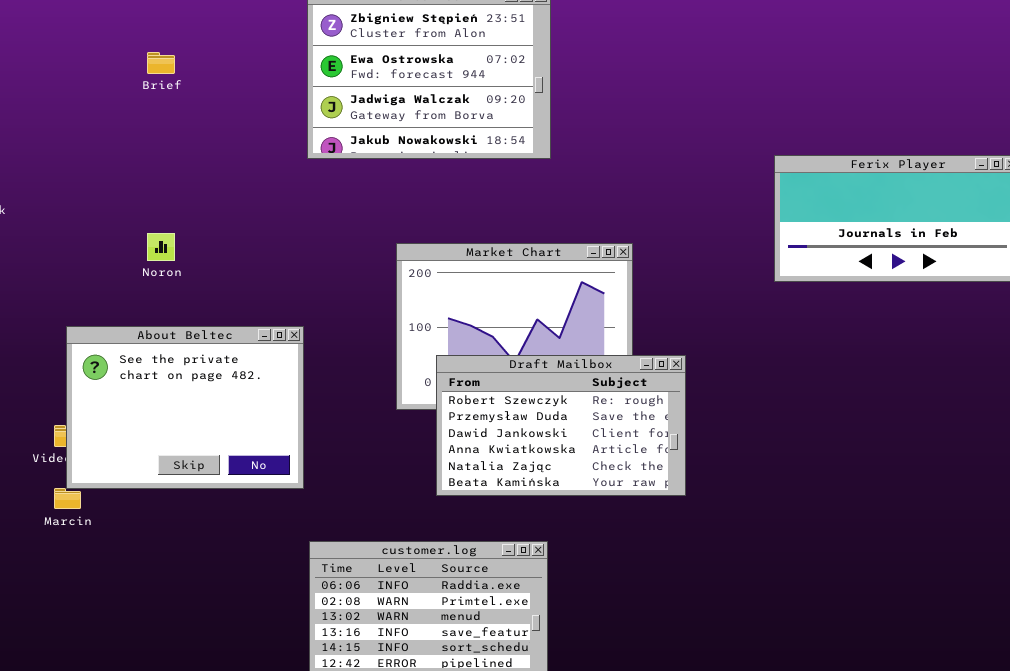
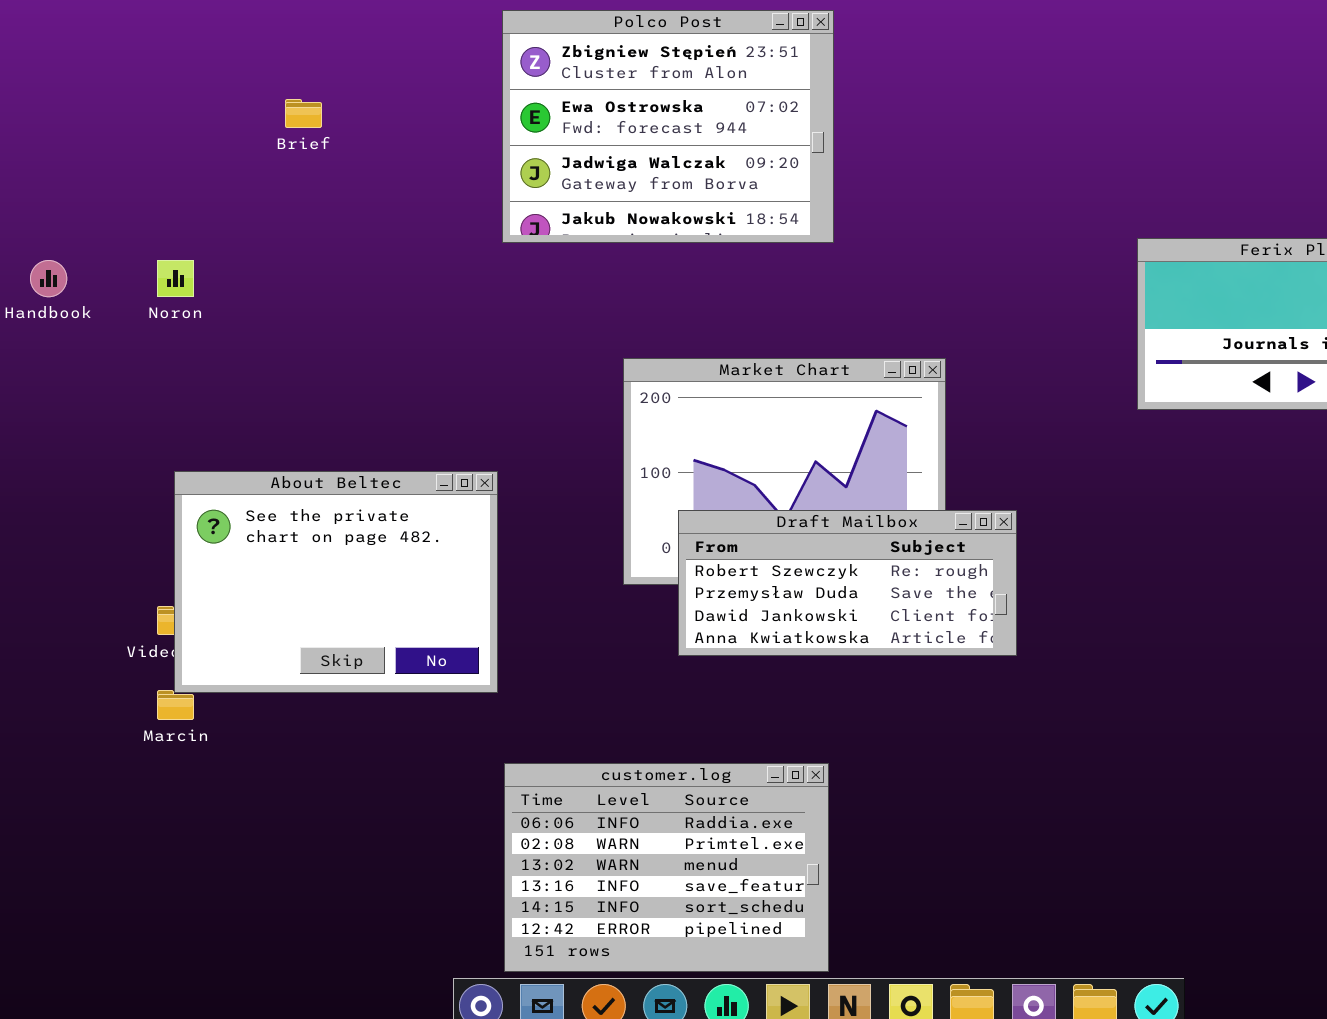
Noron: [147,233,175,261] -> [157,260,194,297], moved
Draft Mailbox: [436,355,686,496] -> [678,510,1017,656], resized

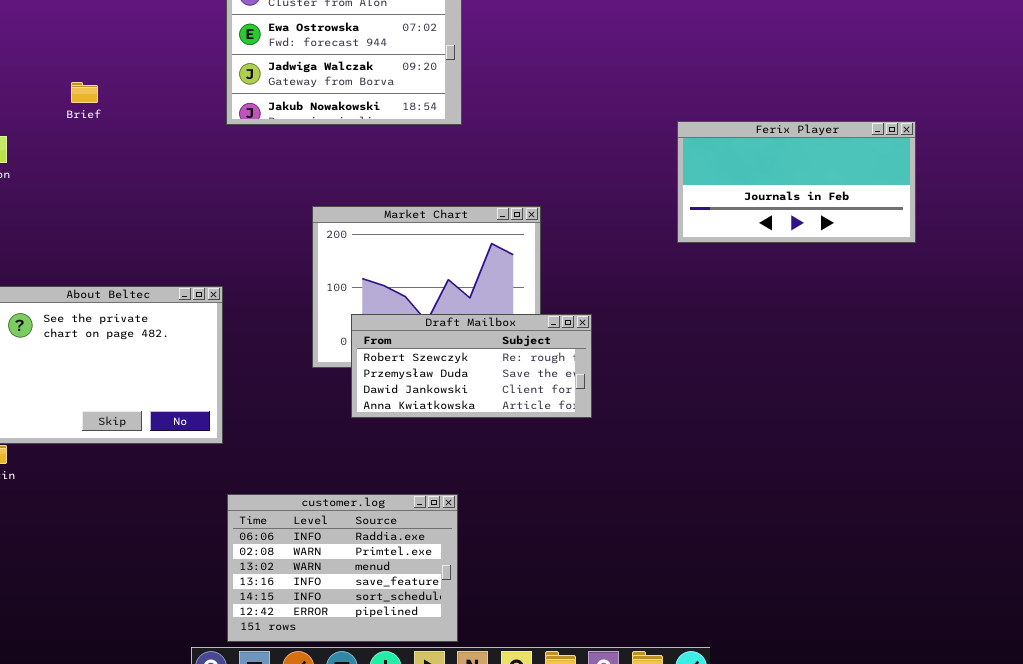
Brief: [285,99,322,128] -> [71,82,98,103], moved

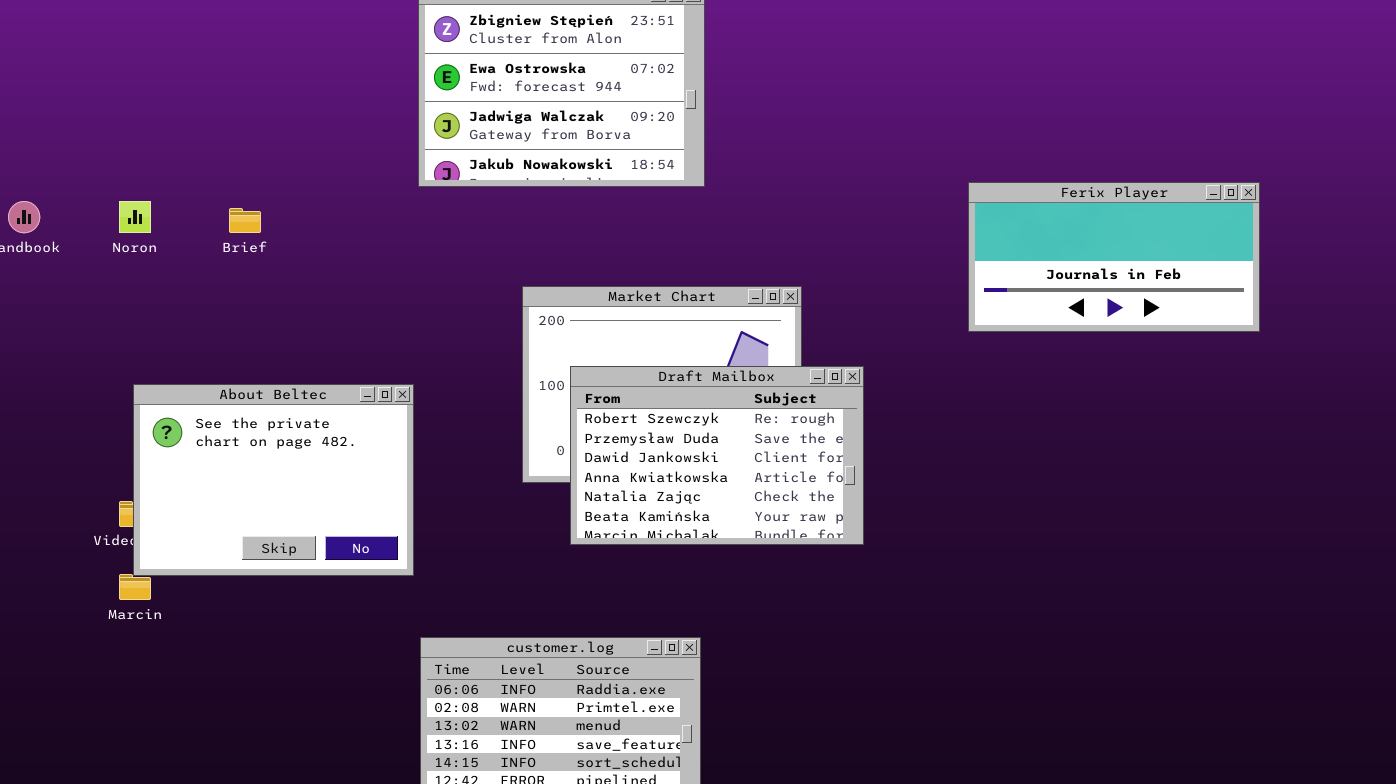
Brief: [71,82,98,103] -> [229,208,261,233], moved
Draft Mailbox: [351,314,592,418] -> [570,366,864,545], resized

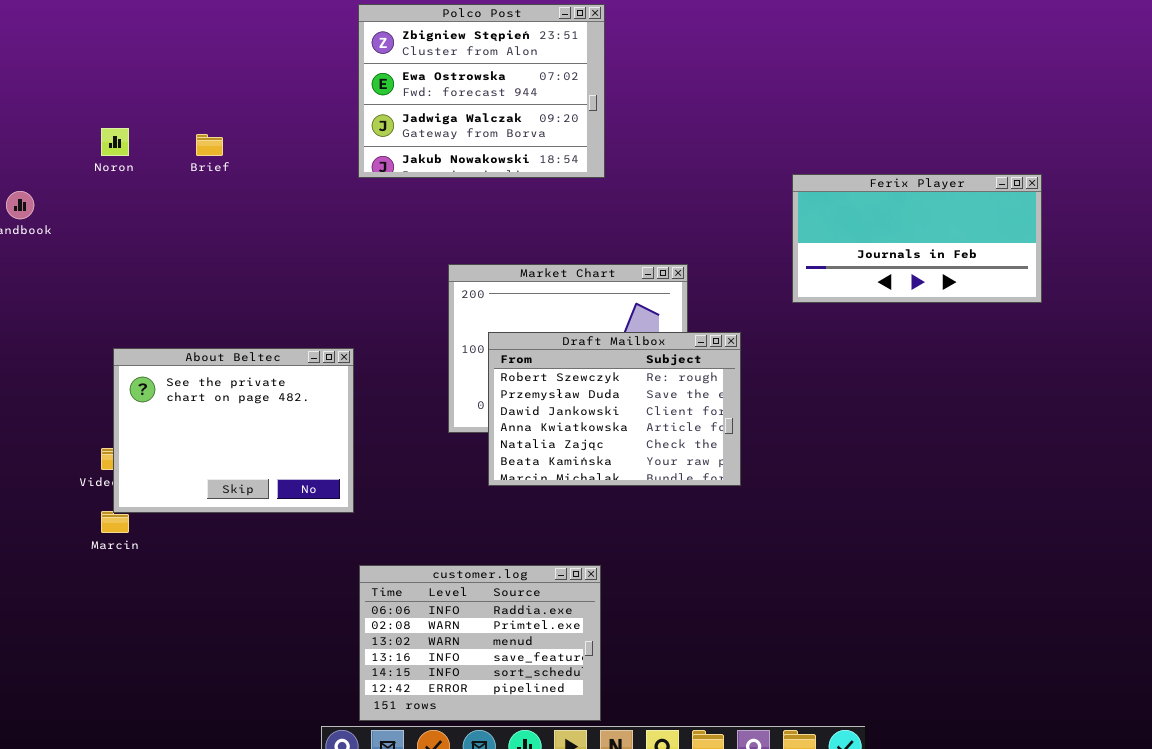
Ferix Player: [968,182,1260,332] -> [792,174,1042,303], moved
Noron: [119,201,151,233] -> [101,128,129,156], moved
Brief: [229,208,261,233] -> [196,134,223,156], moved

